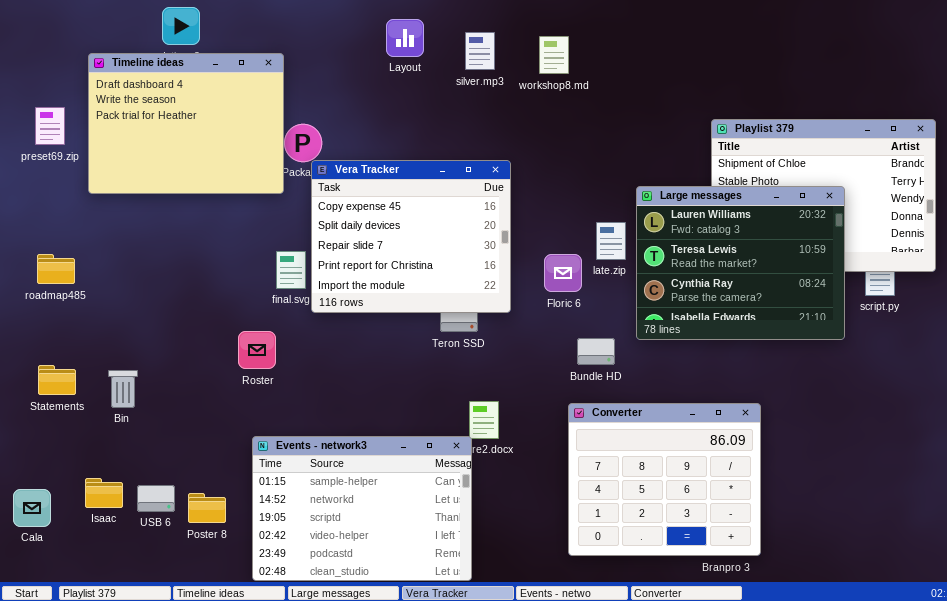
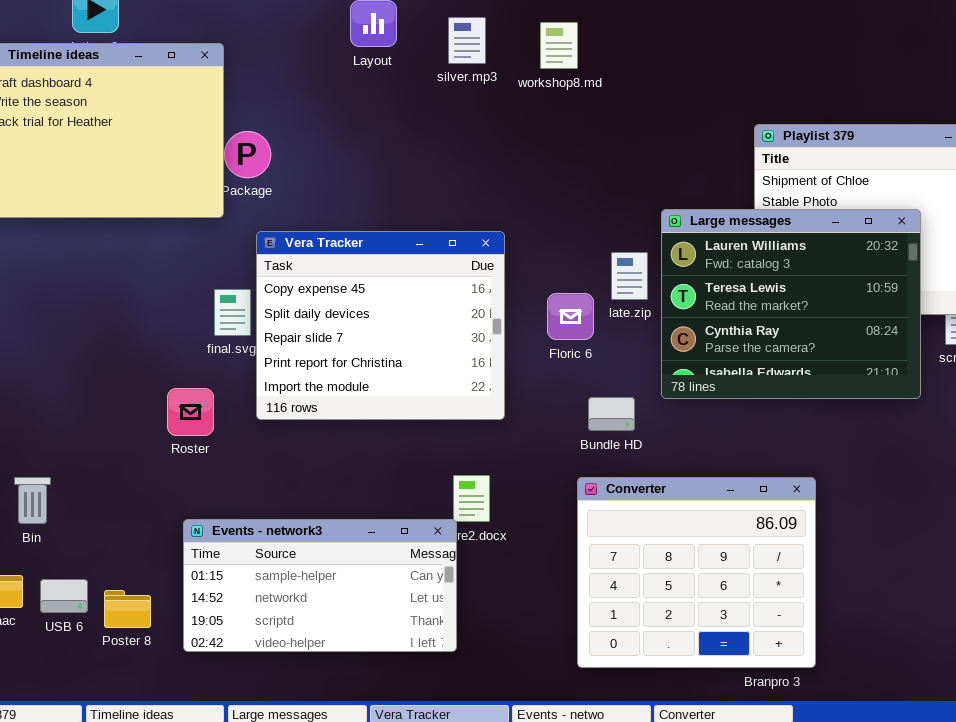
Vera Tracker: [311,160,511,313] -> [256,231,505,420], moved
Bin: [108,370,138,408] -> [14,477,51,524], moved
Events - network3: [252,436,472,581] -> [183,519,457,652], resized

